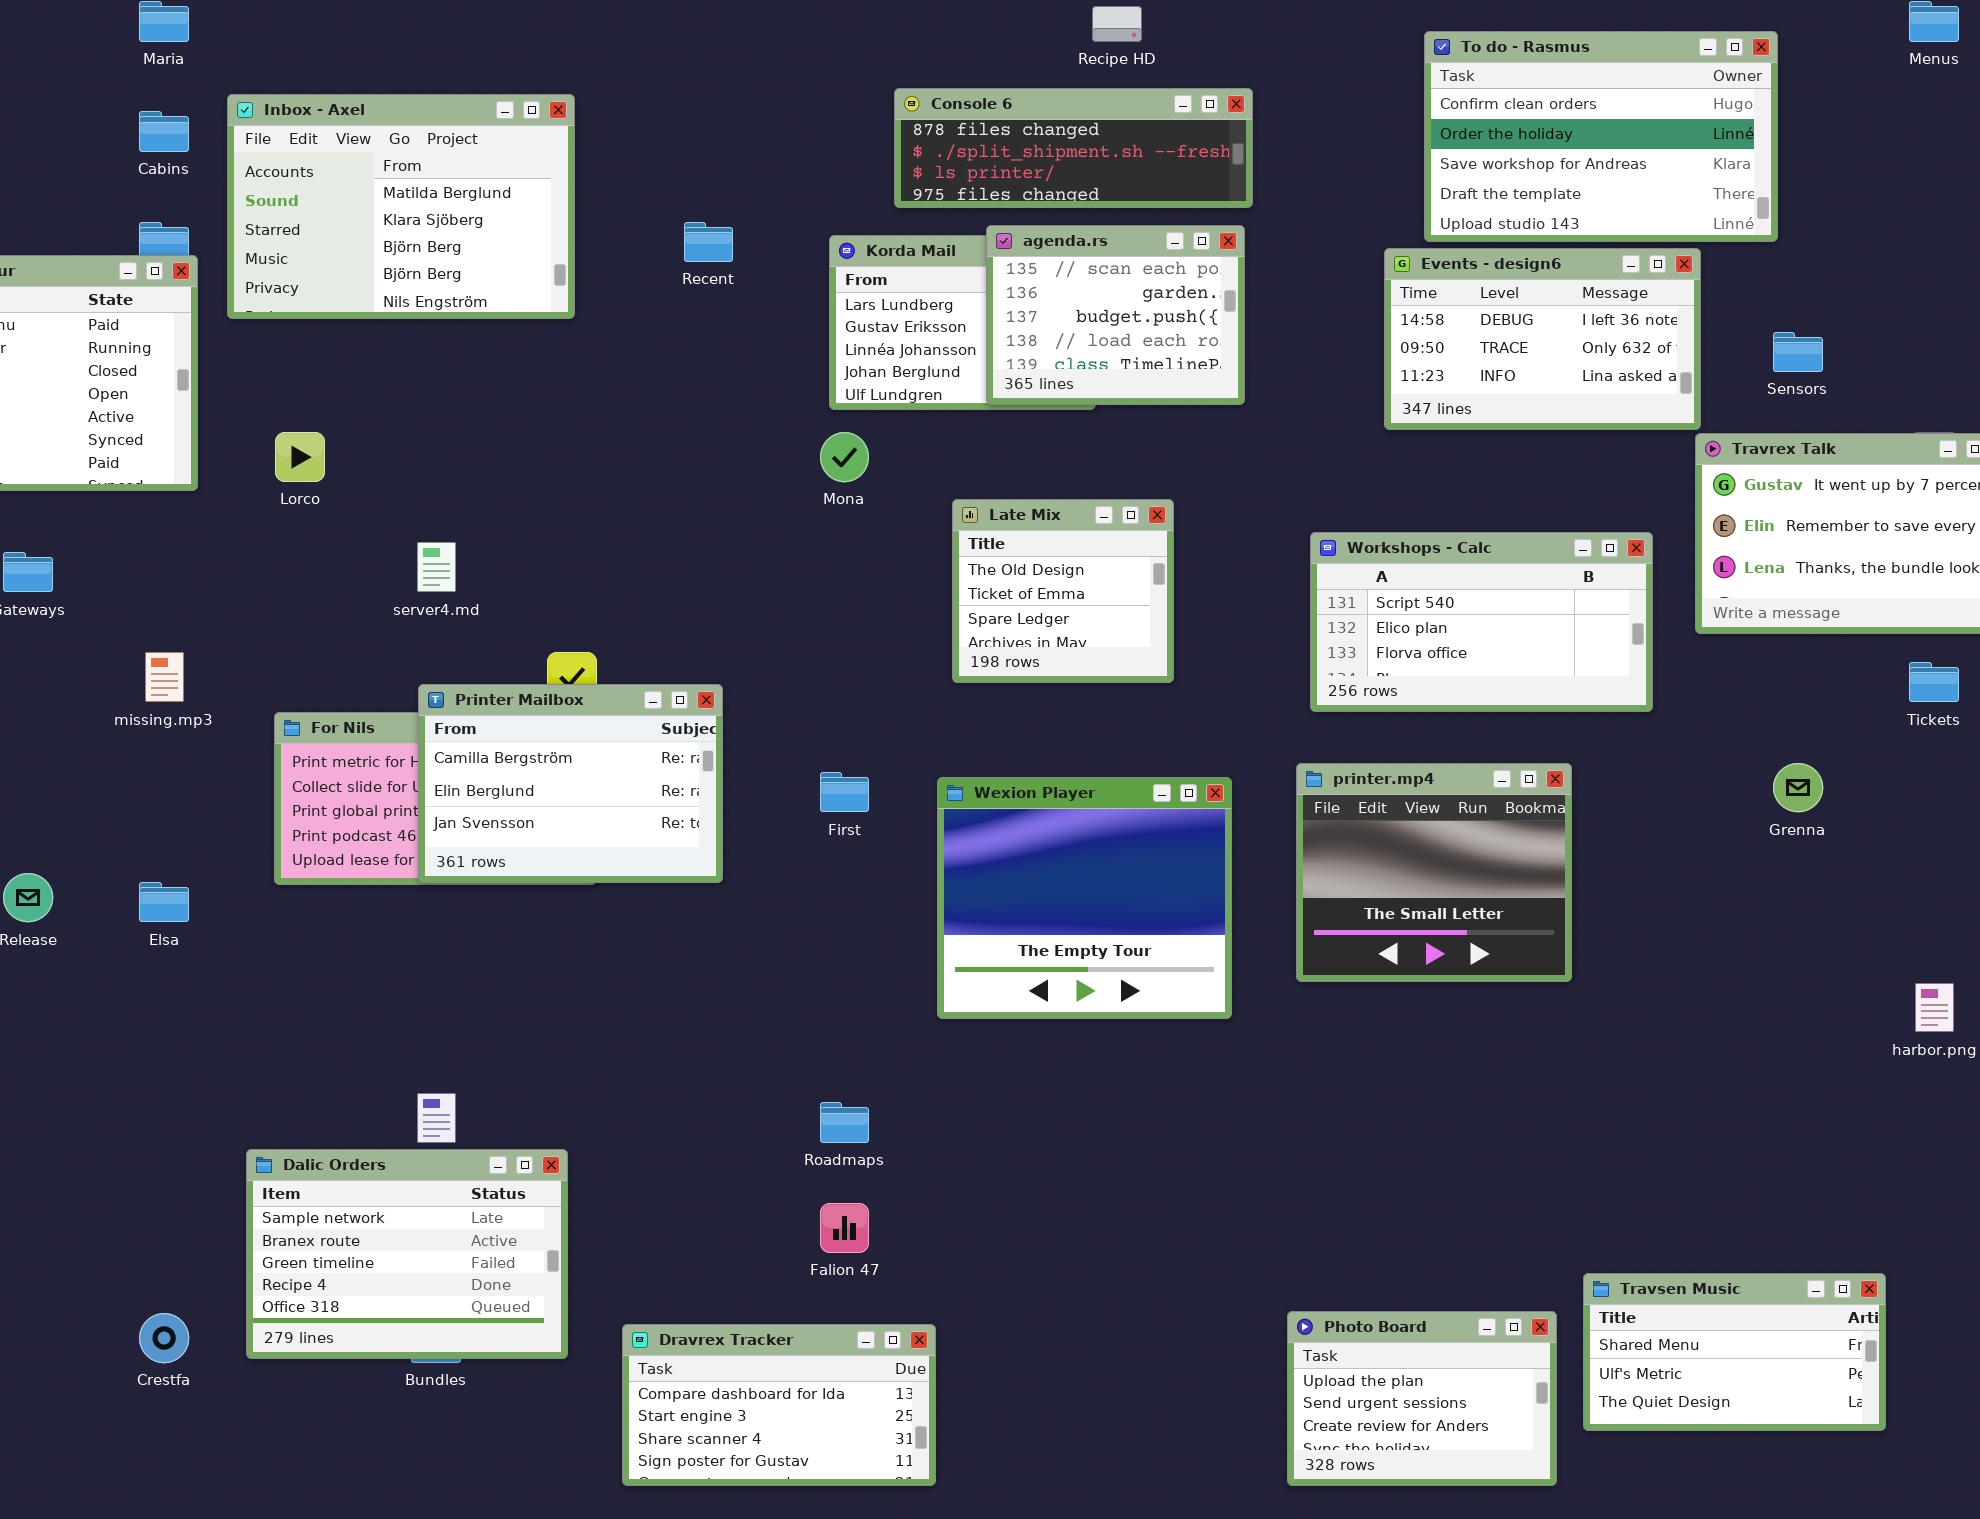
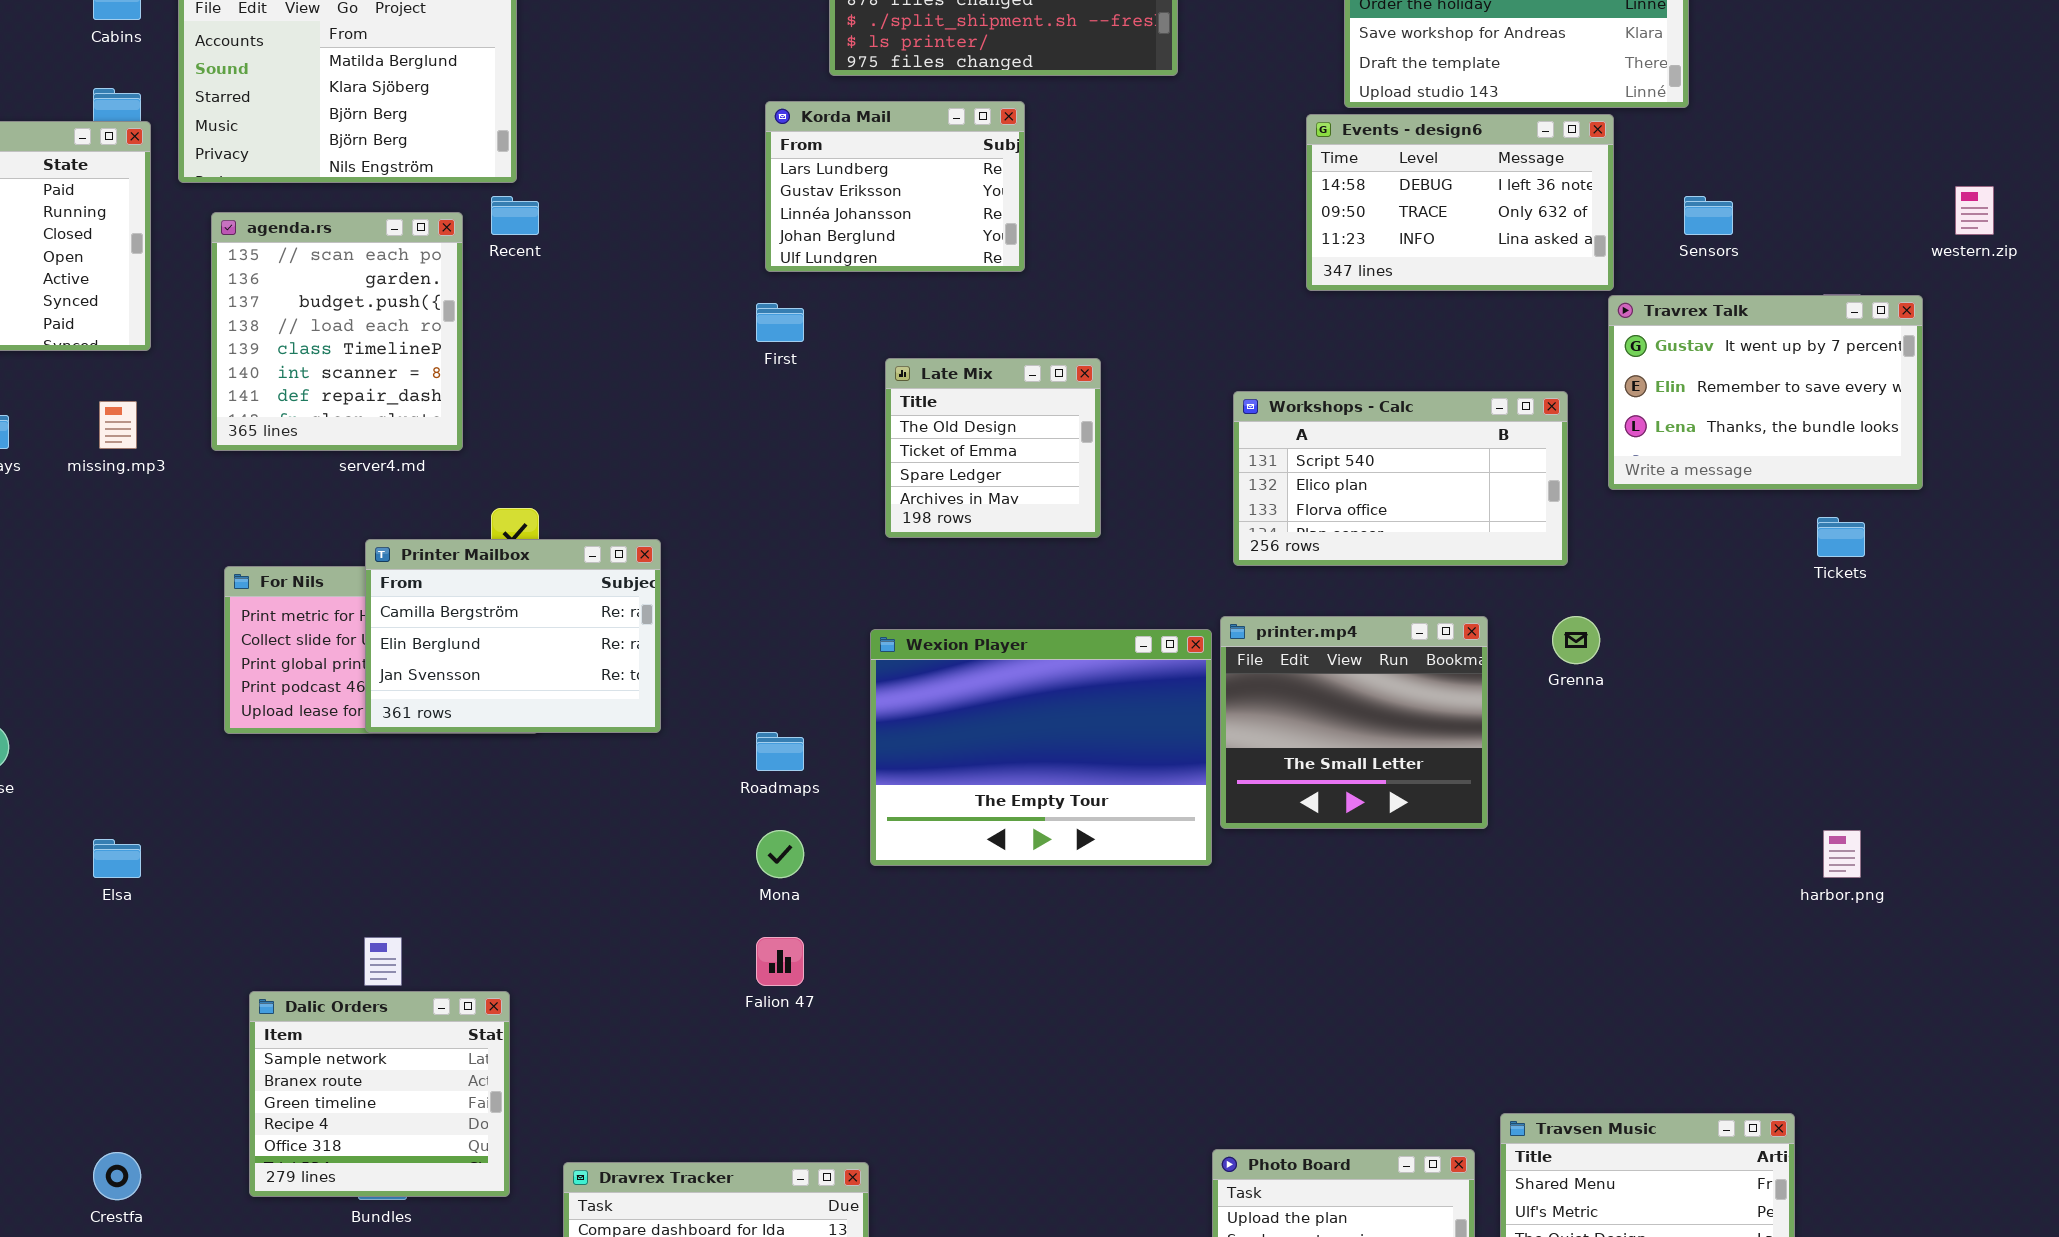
Recent: [684,222,733,262] -> [491,196,539,235], moved
agenda.rs: [986,225,1245,405] -> [211,212,463,451], moved, resized
Mona: [820,432,869,482] -> [756,830,804,878], moved
missing.mp3: [145,652,184,702] -> [99,401,137,449], moved
Grenna: [1773,763,1823,812] -> [1552,616,1600,664], moved
First: [820,772,869,812] -> [756,303,804,342], moved
Wexion Player: [937,777,1232,1019] -> [870,629,1212,866], resized
Elsa: [139,882,189,922] -> [93,839,141,878], moved
Roadmaps: [820,1102,869,1143] -> [756,732,804,771], moved
Dalic Orders: [246,1149,568,1359] -> [249,991,510,1197], resized
Falion 47: [820,1203,869,1253] -> [756,937,804,986], moved

